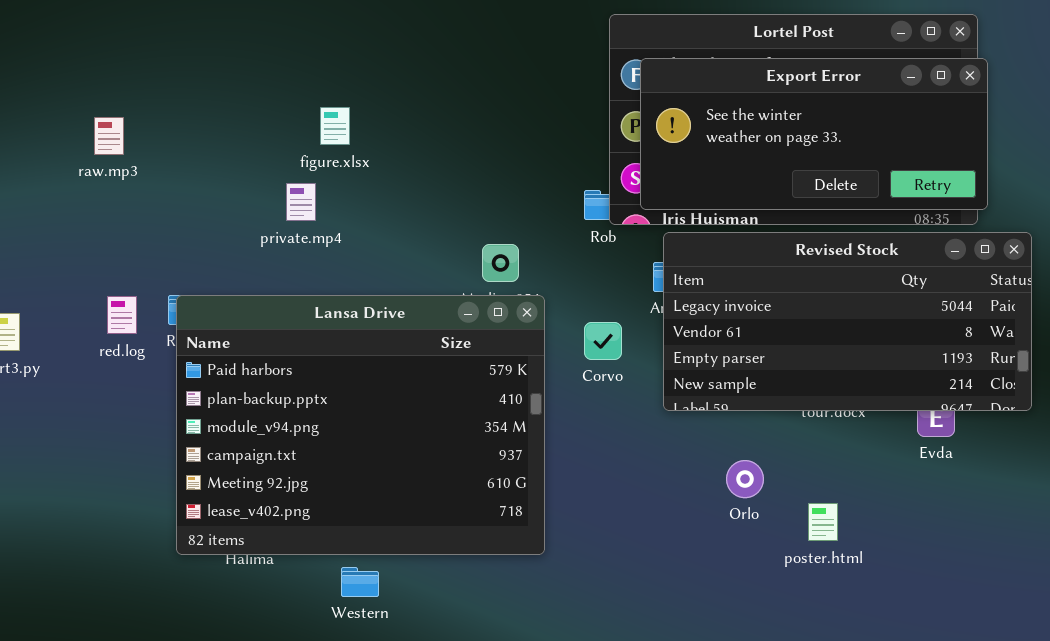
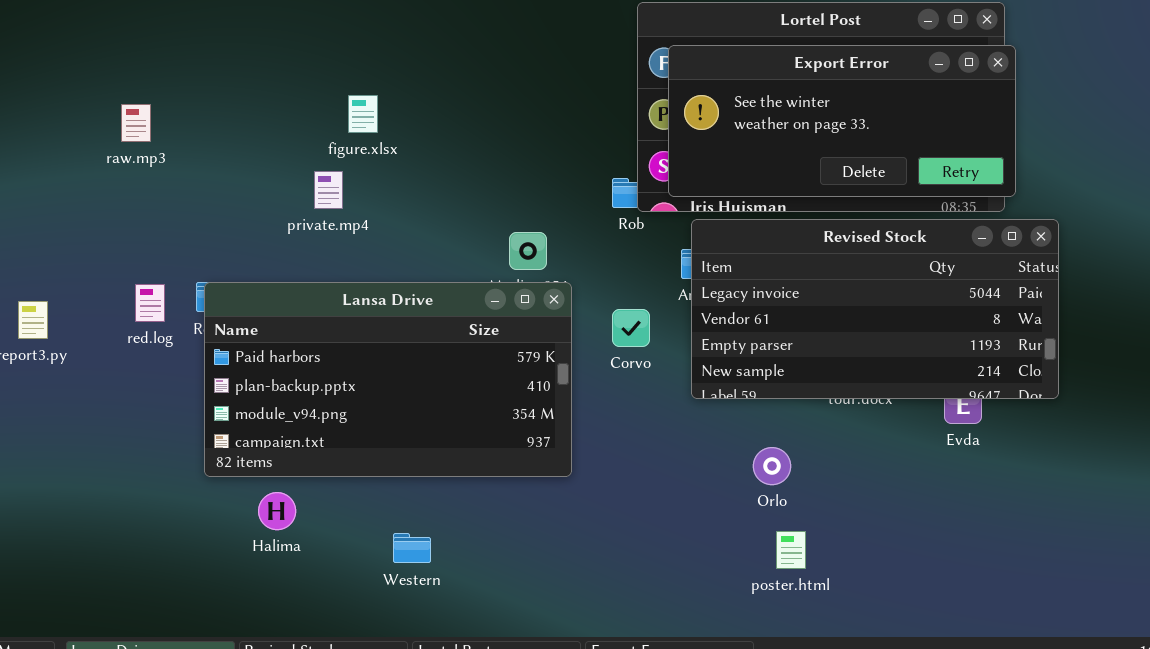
Lansa Drive: [176,295,545,555] -> [204,282,572,477], resized
poster.html: [808,503,838,541] -> [776,531,806,569], moved
Western: [341,567,379,597] -> [393,533,431,563], moved

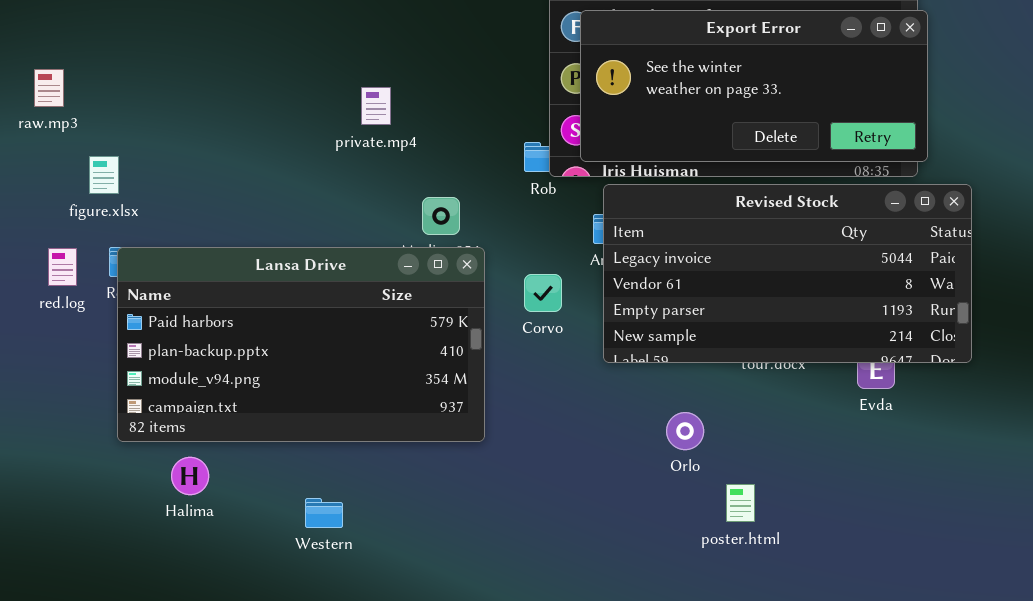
figure.xlsx: [348,95,378,133] -> [89,156,119,194], moved
private.mp4: [314,171,343,209] -> [361,87,391,125], moved
poster.html: [776,531,806,569] -> [726,484,755,522], moved

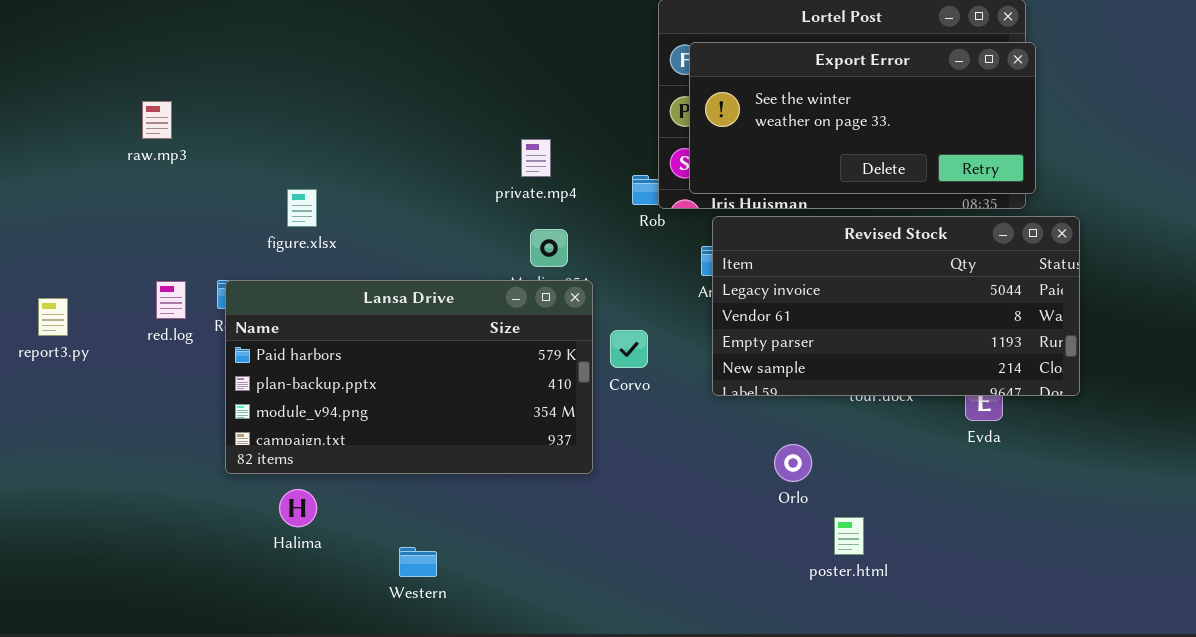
private.mp4: [361,87,391,125] -> [521,139,551,177], moved
figure.xlsx: [89,156,119,194] -> [287,189,317,227], moved
Corvo: [524,274,562,312] -> [610,330,648,368], moved
Western: [305,498,343,528] -> [399,547,437,577], moved

